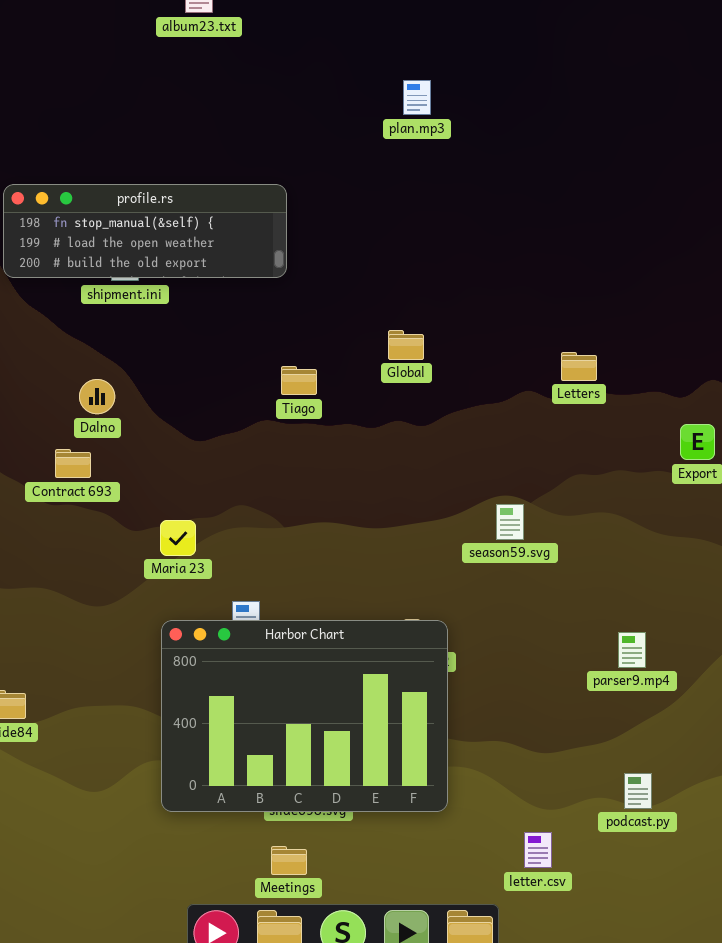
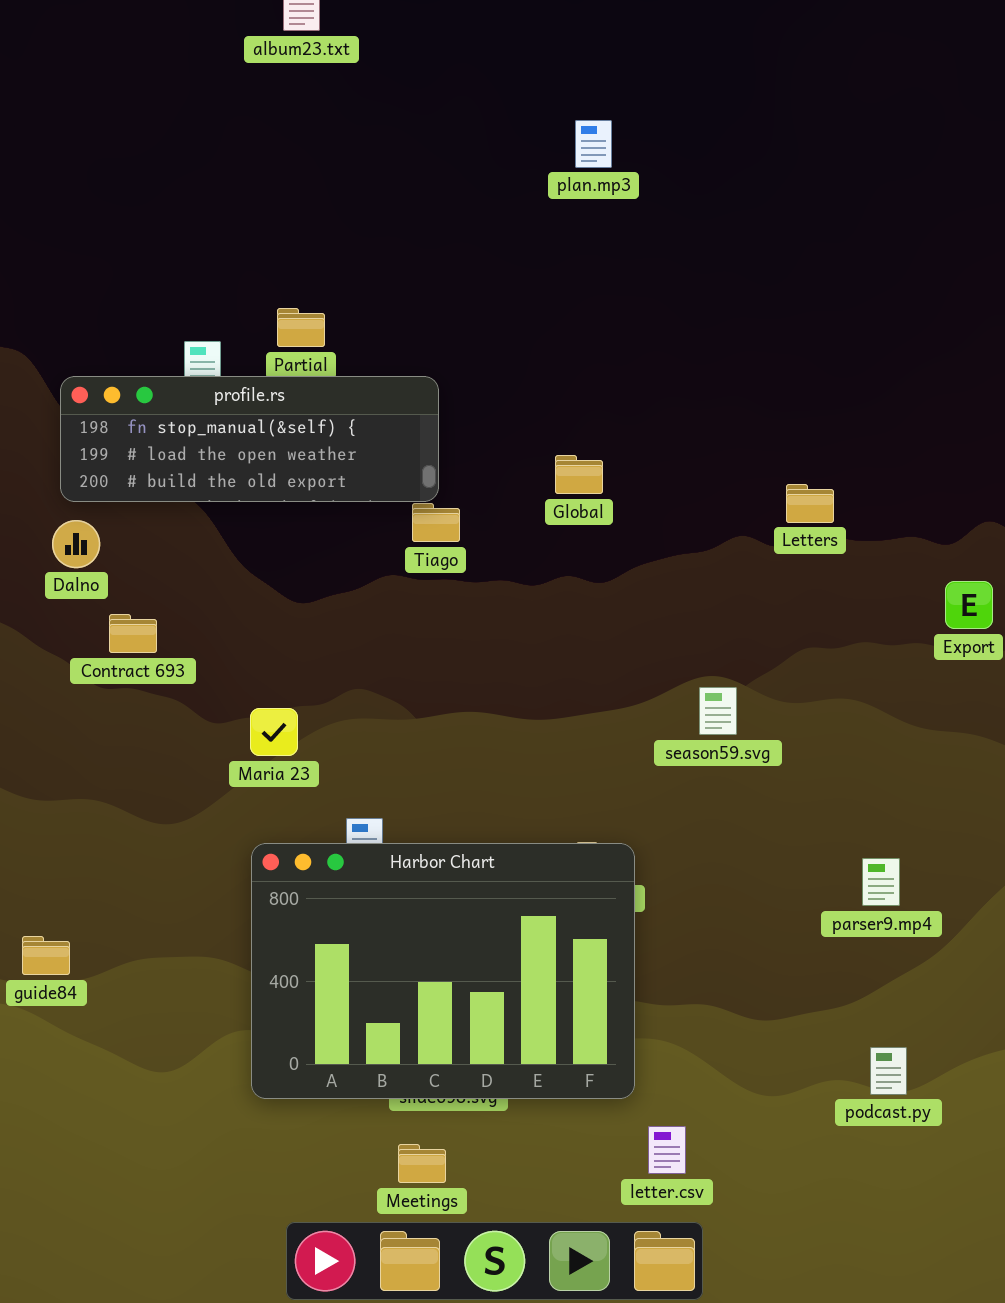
profile.rs: [3,184,287,278] -> [60,376,439,502], moved
Dalno: [79,379,115,414] -> [52,520,100,568], moved
letter.csv: [524,832,552,868] -> [648,1126,686,1174], moved

